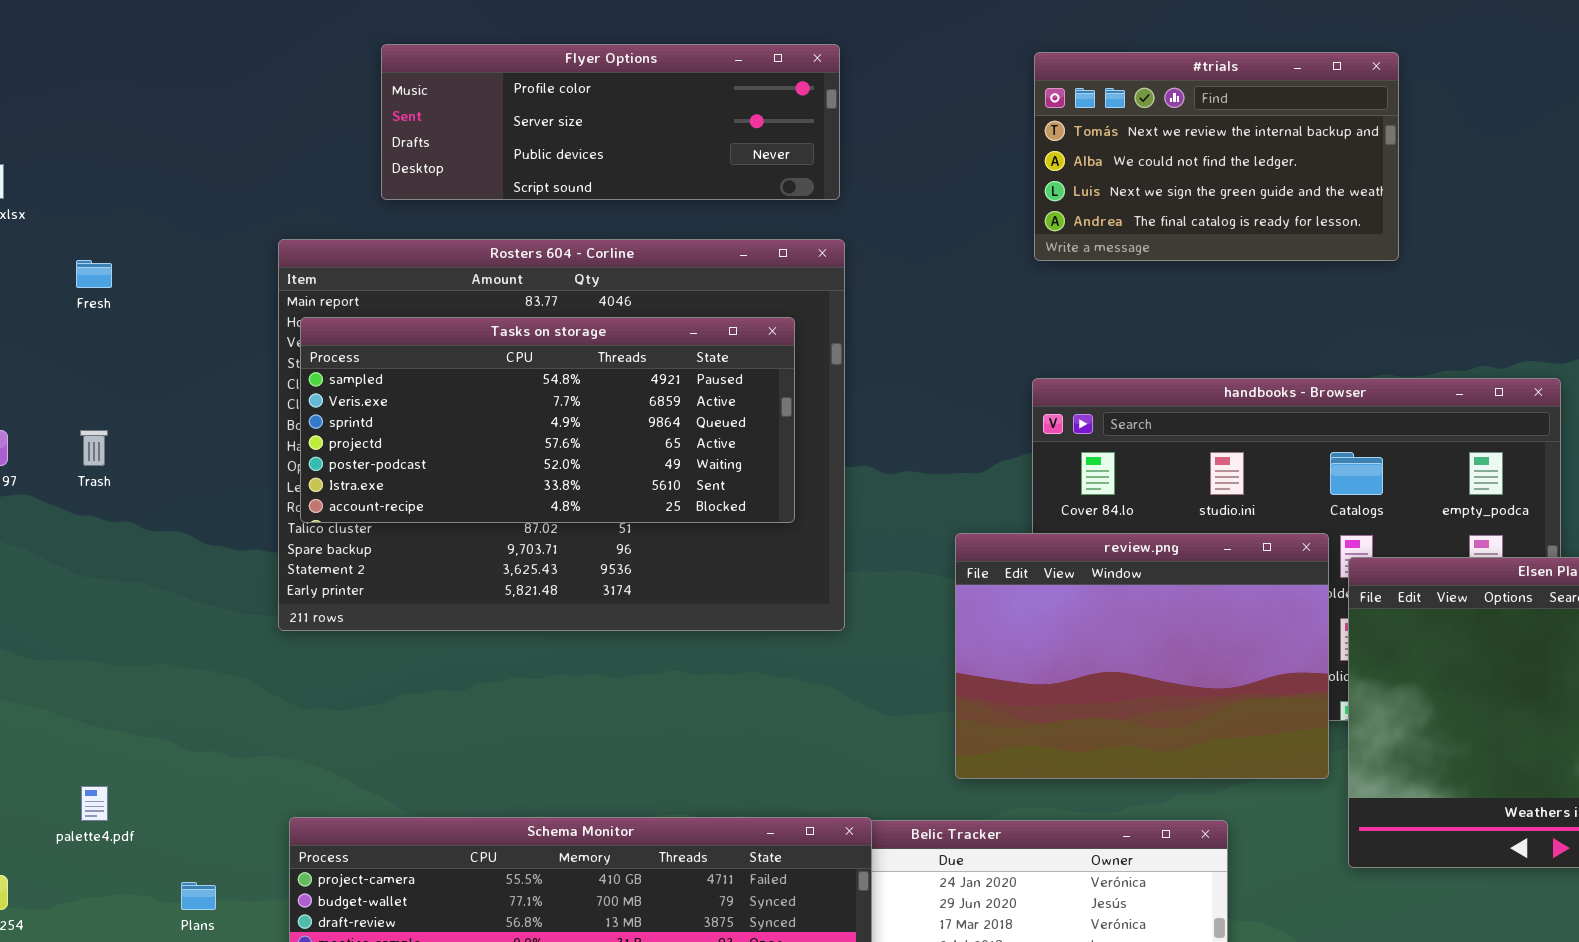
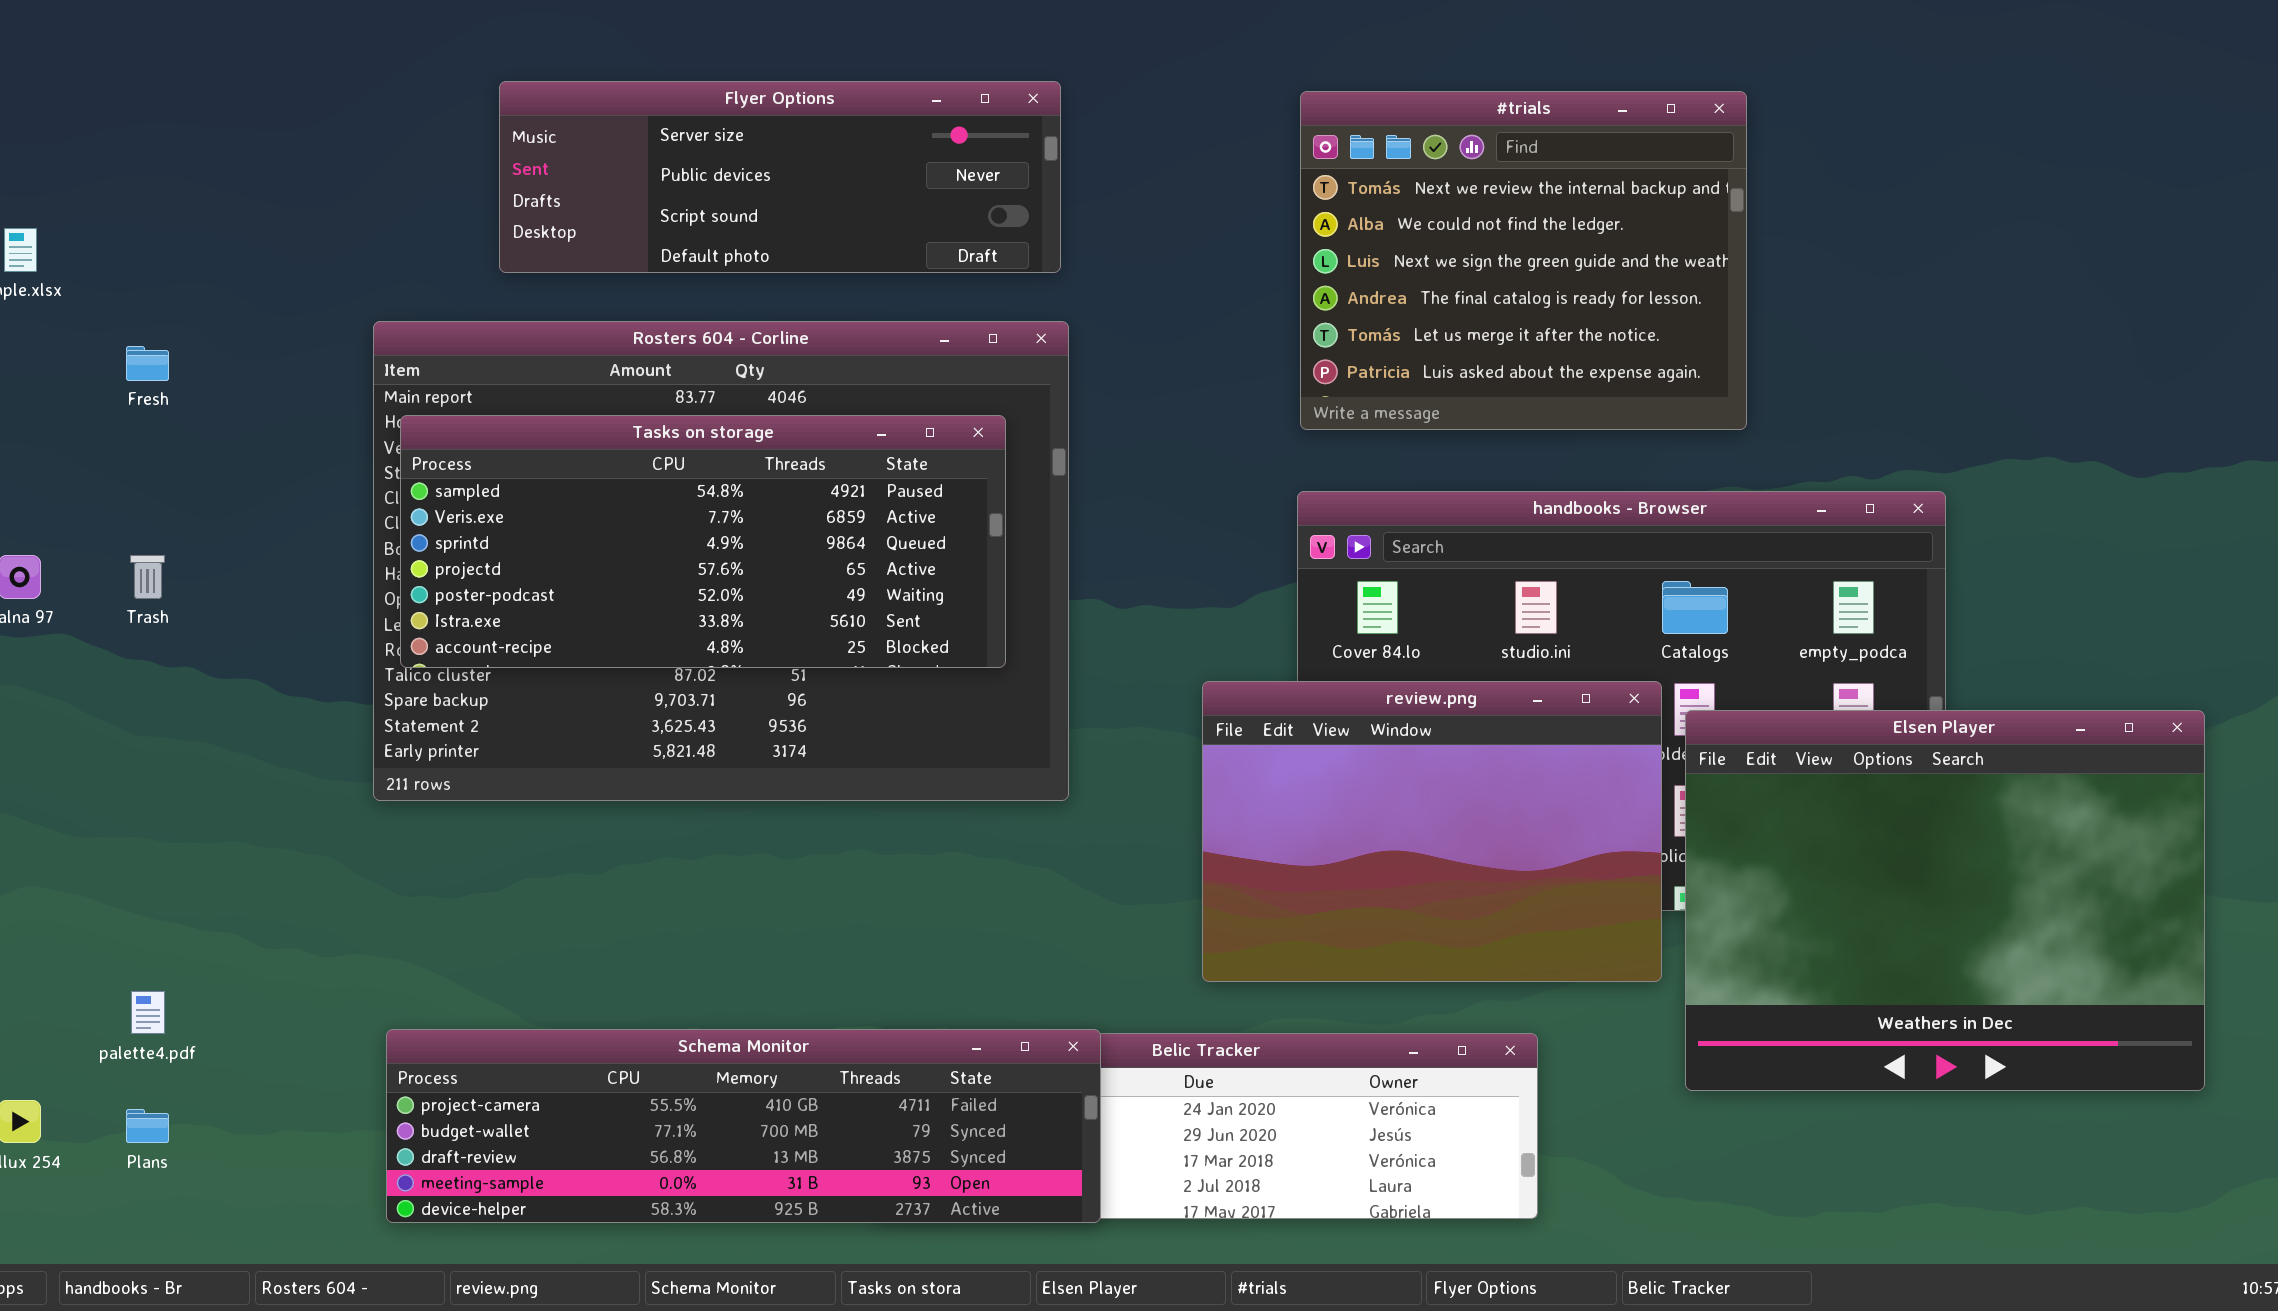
Flyer Options: [381,44,840,200] -> [499,81,1061,273], scrolled down 1 row
#trials: [1034,52,1399,261] -> [1300,91,1747,430], resized
Plans: [181,882,216,910] -> [126,1109,169,1143], moved

